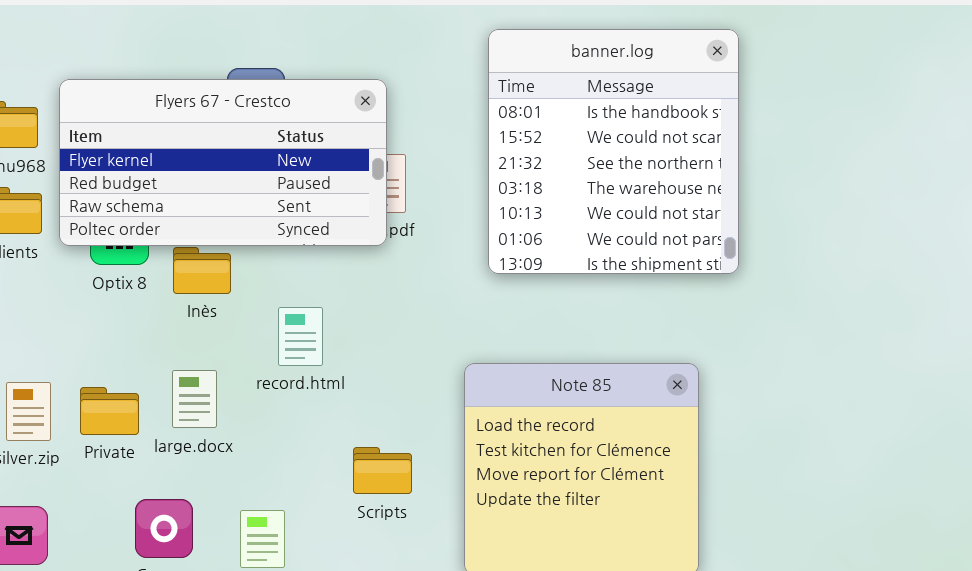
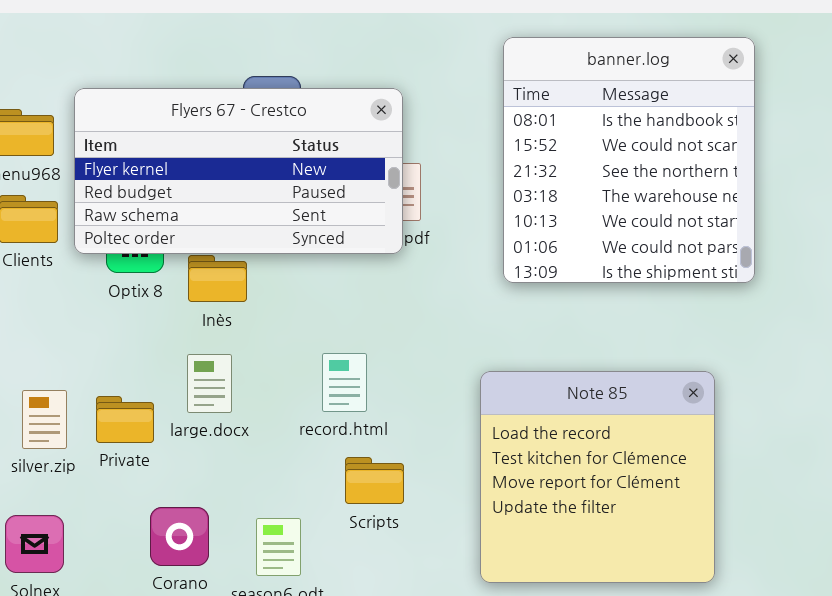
record.html: [278,307,323,366] -> [322,353,367,412], moved
large.docx: [172,370,217,428] -> [187,354,232,413], moved
Scripts: [353,447,412,494] -> [345,457,404,504], moved

